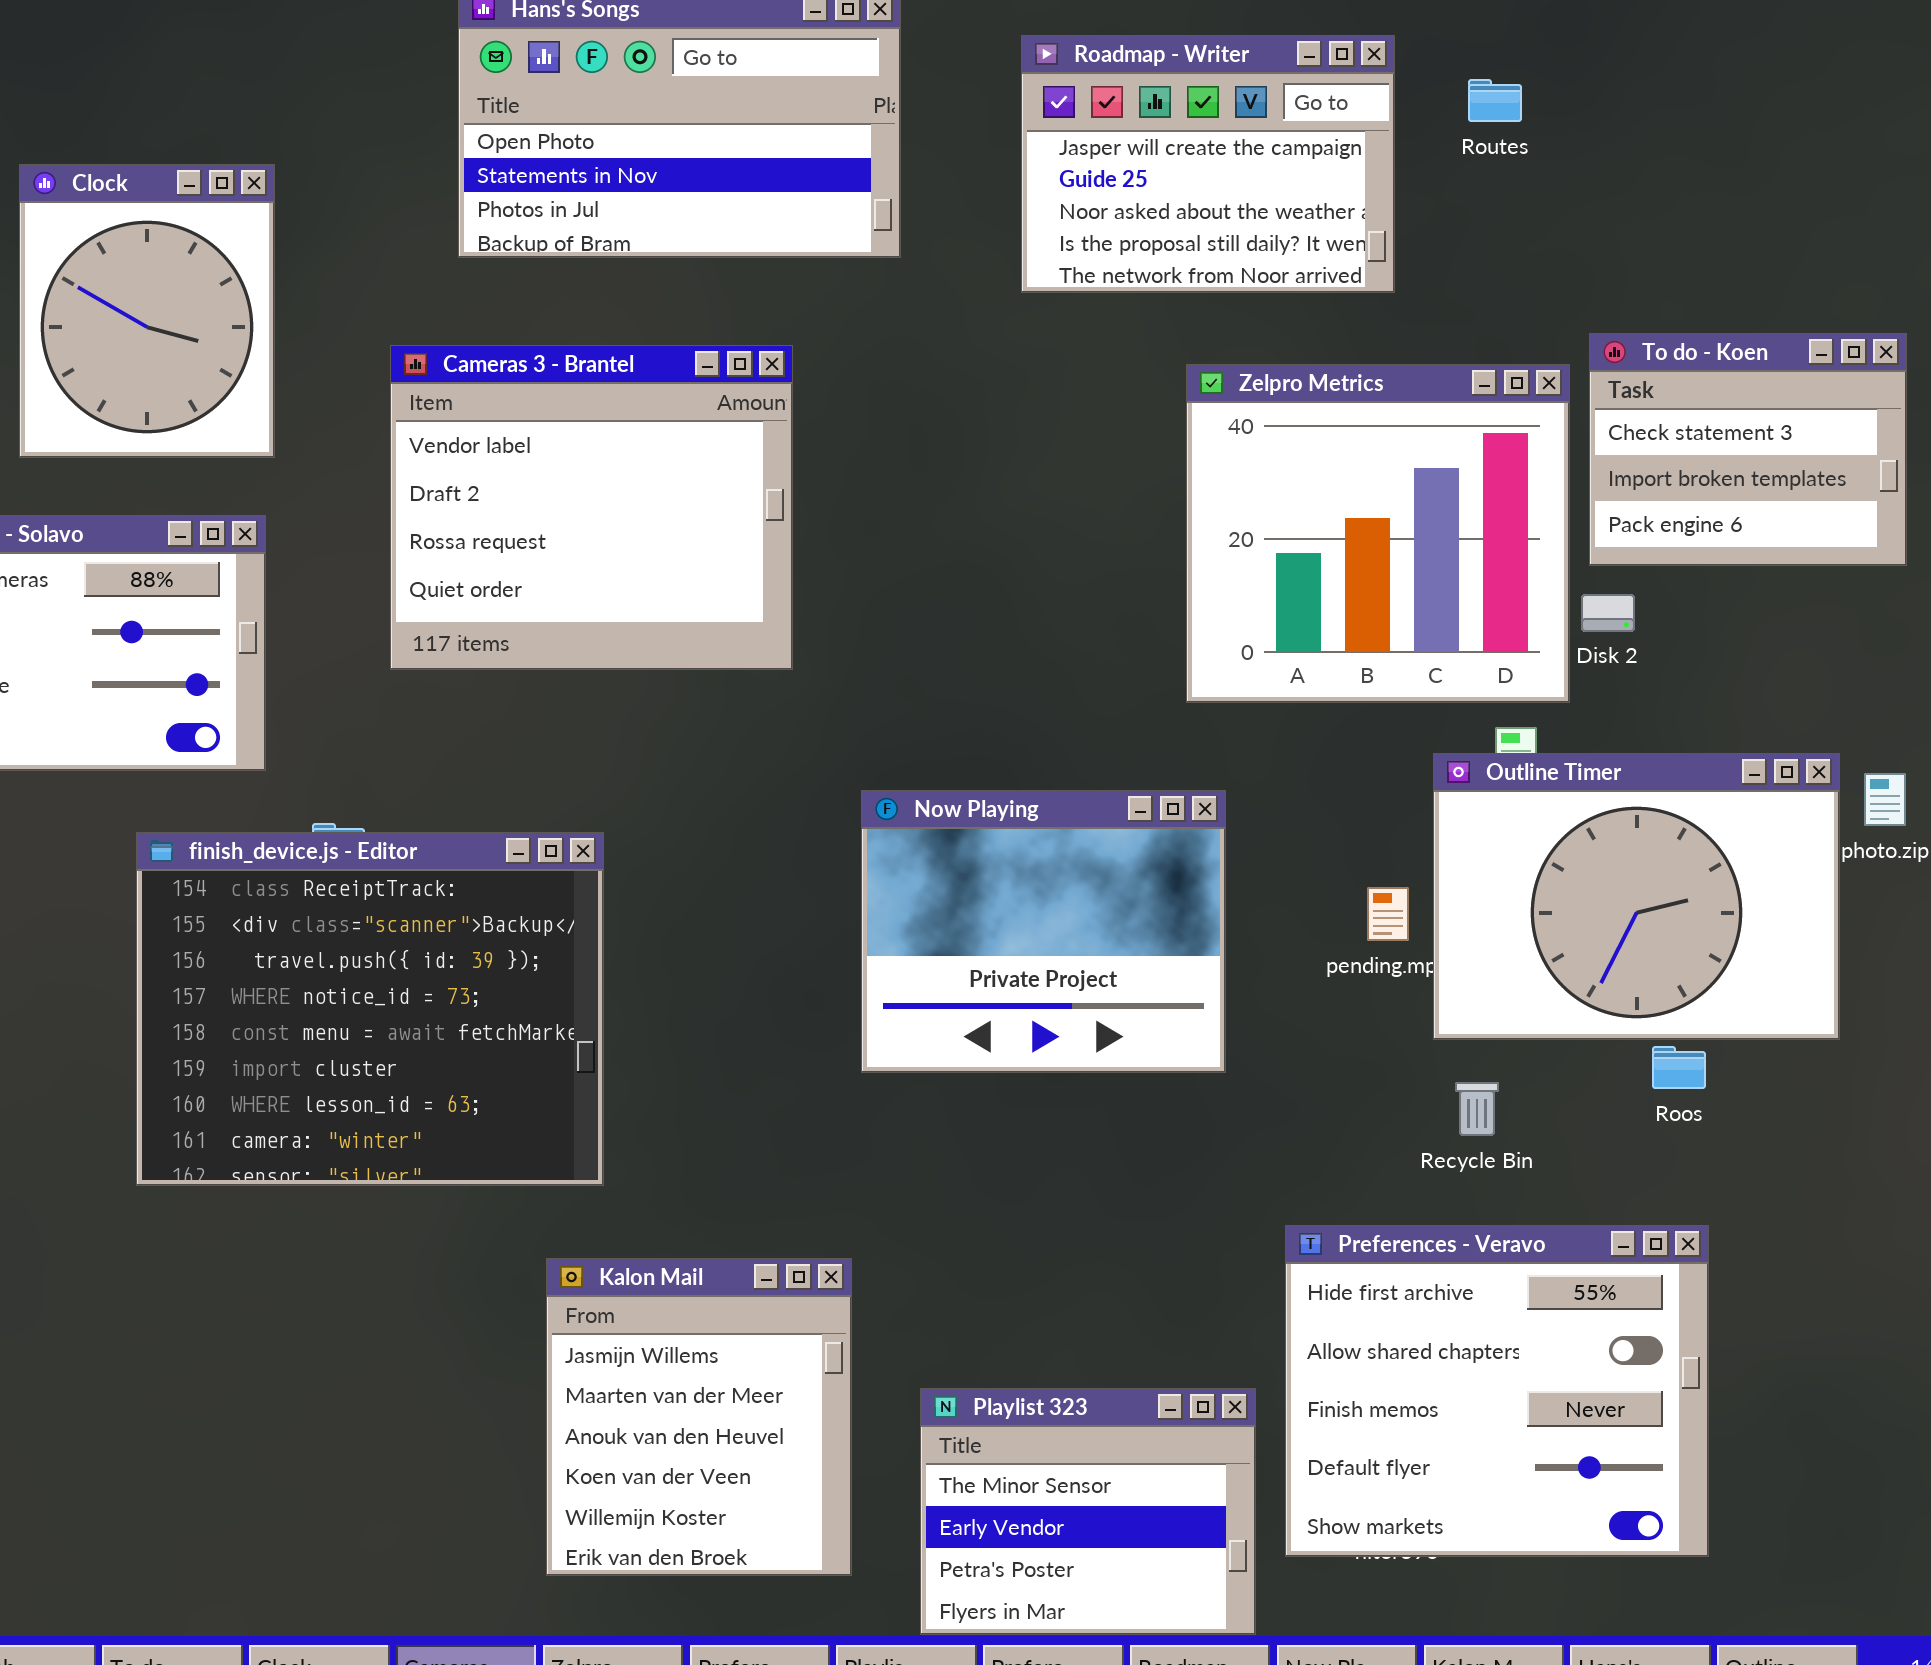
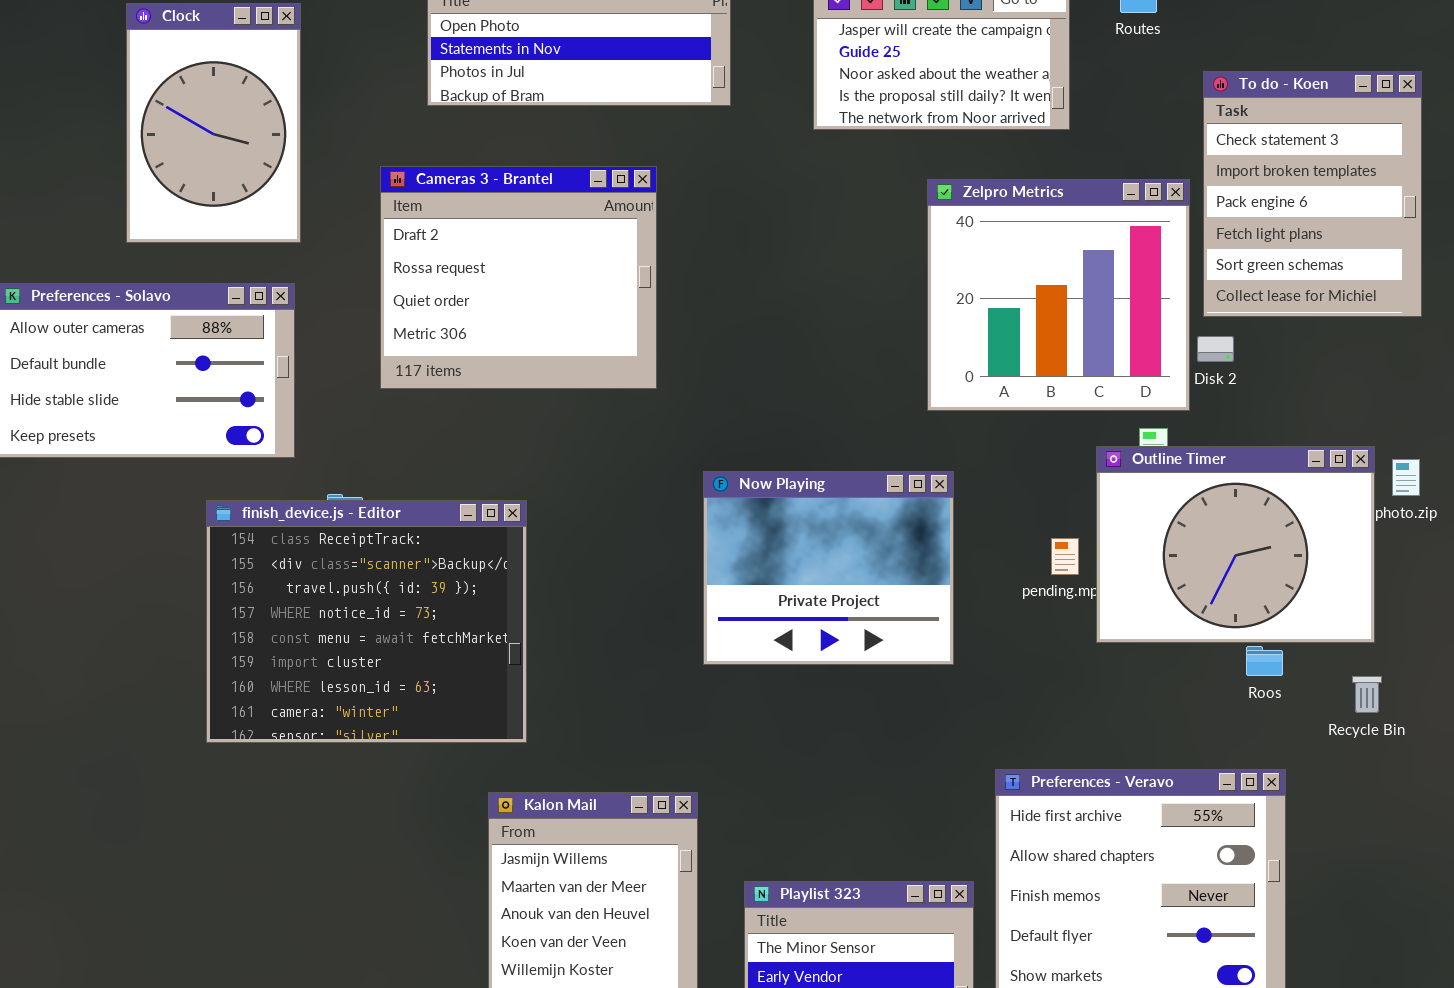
Clock: [19,164,275,458] -> [126,3,301,243], resized
To do - Koen: [1589,333,1907,566] -> [1203,71,1422,317], resized
Cameras 3 - Brantel: [390,345,793,670] -> [380,166,657,389], scrolled down 1 row
Recycle Bin: [1455,1082,1499,1136] -> [1352,676,1382,713], moved

